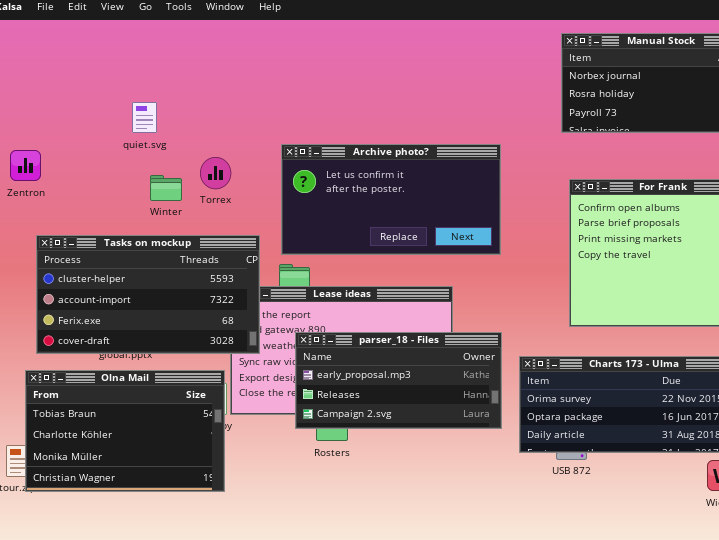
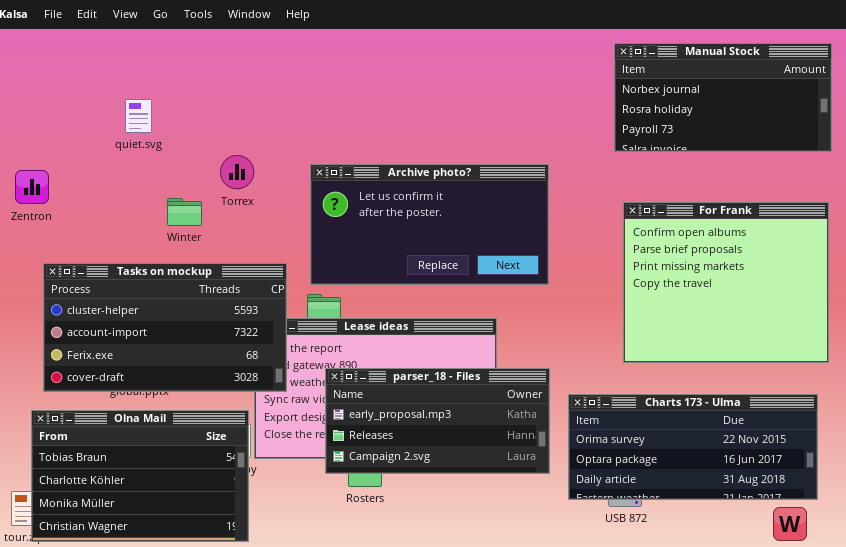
quiet.svg: [132,102,157,133] -> [125,99,152,133], moved
Torrex: [200,157,231,189] -> [220,155,254,189], moved

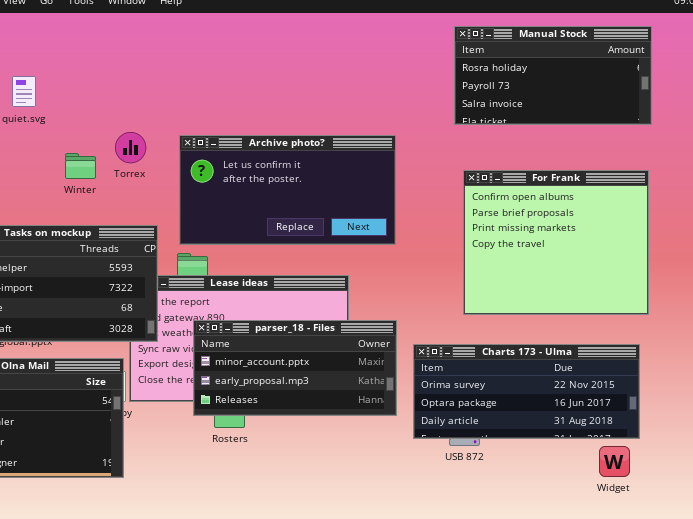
Manual Stock: [614,43,832,152] -> [454,26,652,125], scrolled down 1 row
Torrex: [220,155,254,189] -> [115,132,146,163], moved
Winter: [167,198,202,226] -> [65,153,96,179], moved
parser_18 - Files: [325,368,550,474] -> [193,320,397,416], scrolled up 1 row

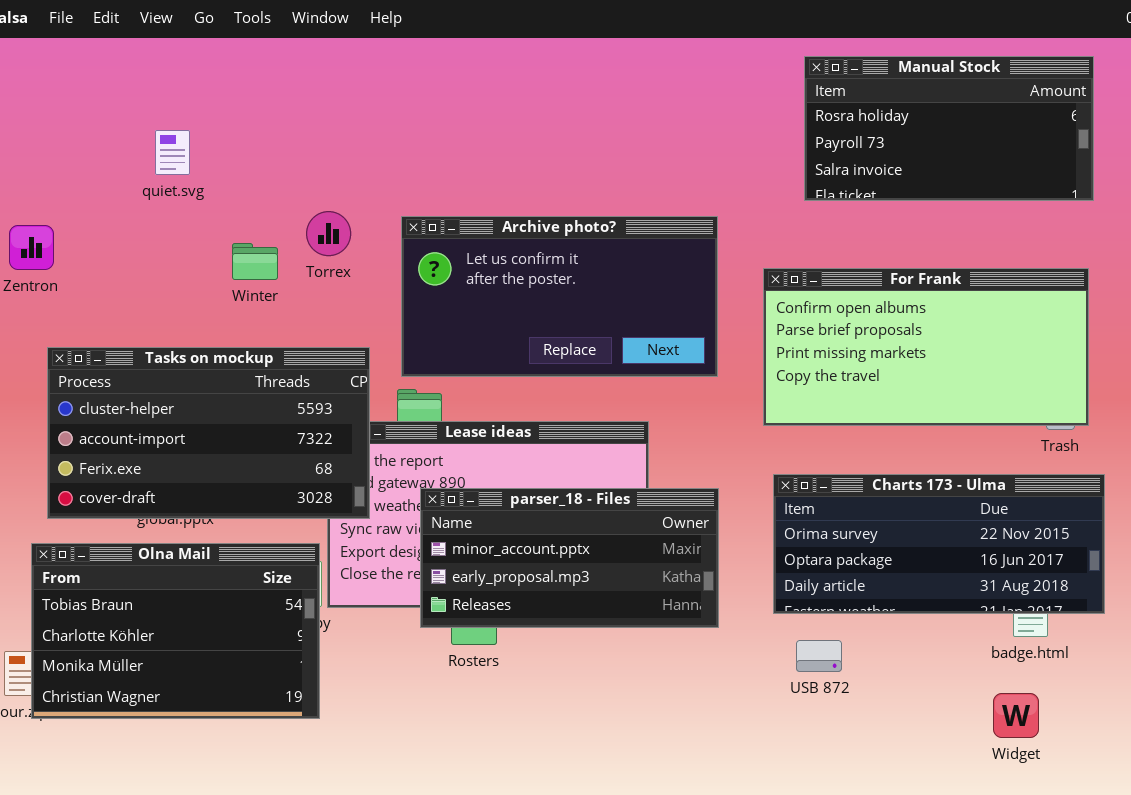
For Frank: [463,170,649,315] -> [763,268,1089,426], resized
Charts 173 - Ulma: [413,344,640,439] -> [773,474,1105,614], moved
Widget: [599,446,630,477] -> [993,693,1039,738], moved

